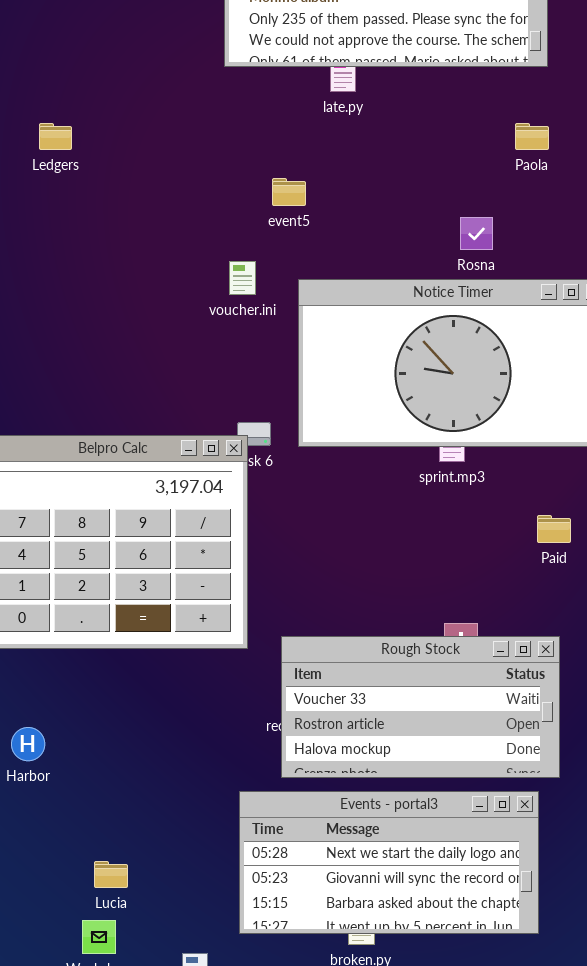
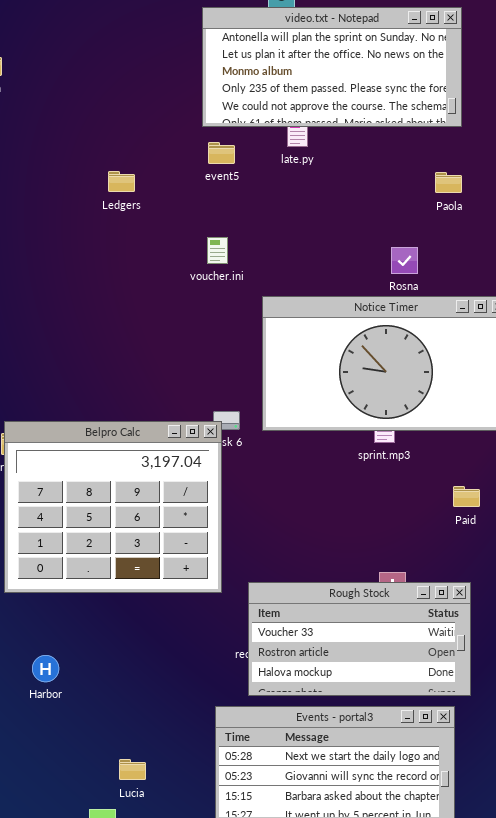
Ledgers: [39,123,72,150] -> [108,171,135,192], moved
event5: [272,178,306,206] -> [208,142,235,164], moved
voucher.ini: [229,261,256,295] -> [207,237,228,264], moved
Lucia: [94,861,128,888] -> [119,759,146,780], moved

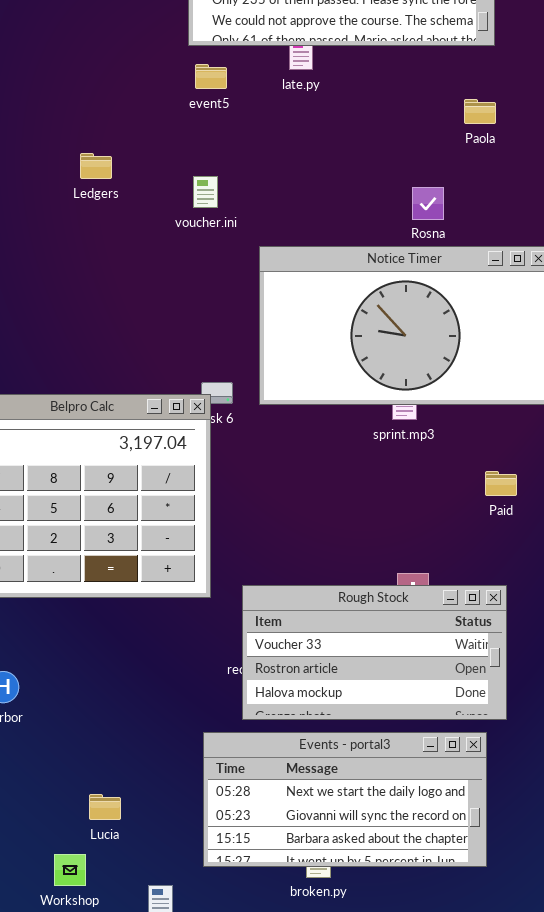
Ledgers: [108,171,135,192] -> [80,153,112,179], moved

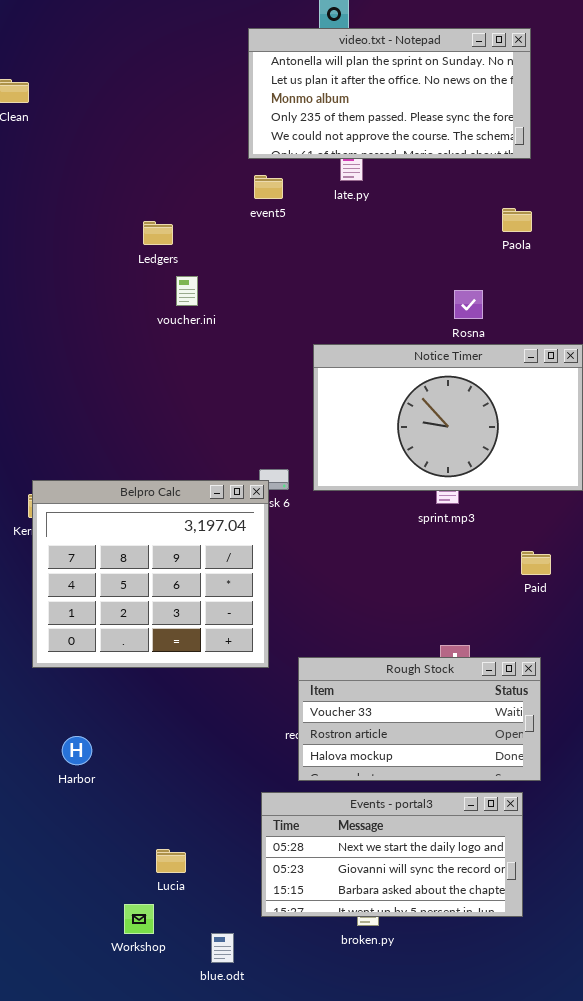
Ledgers: [80,153,112,179] -> [143,221,173,245], moved
voucher.ini: [193,176,218,208] -> [176,276,198,306], moved

